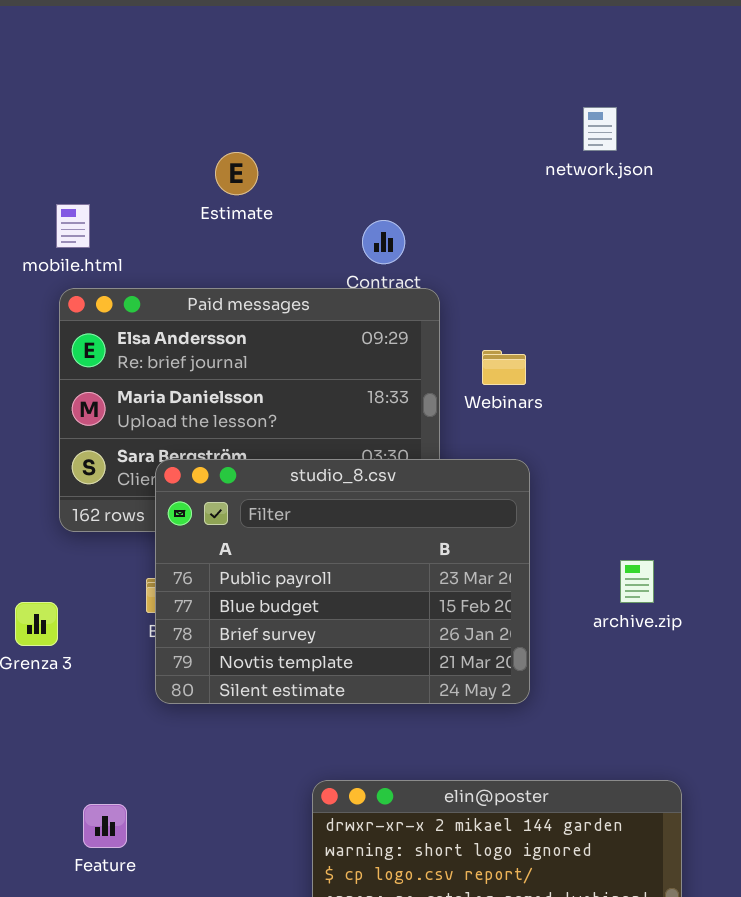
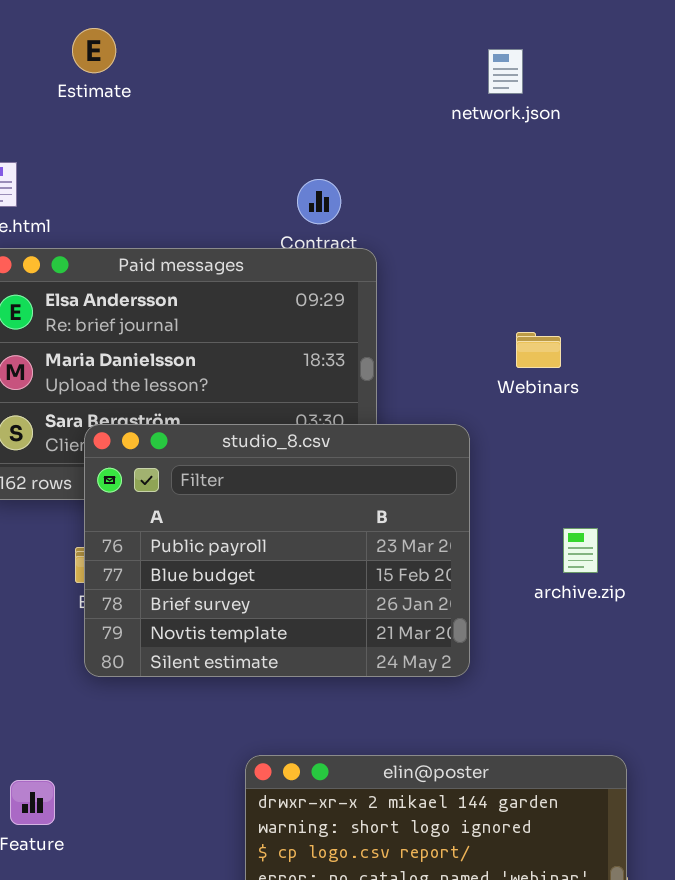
network.json: [583,107,617,151] -> [488,49,523,94], moved
Estimate: [215,152,258,195] -> [72,28,116,73], moved
Webinars: [482,350,526,385] -> [516,332,561,368], moved

